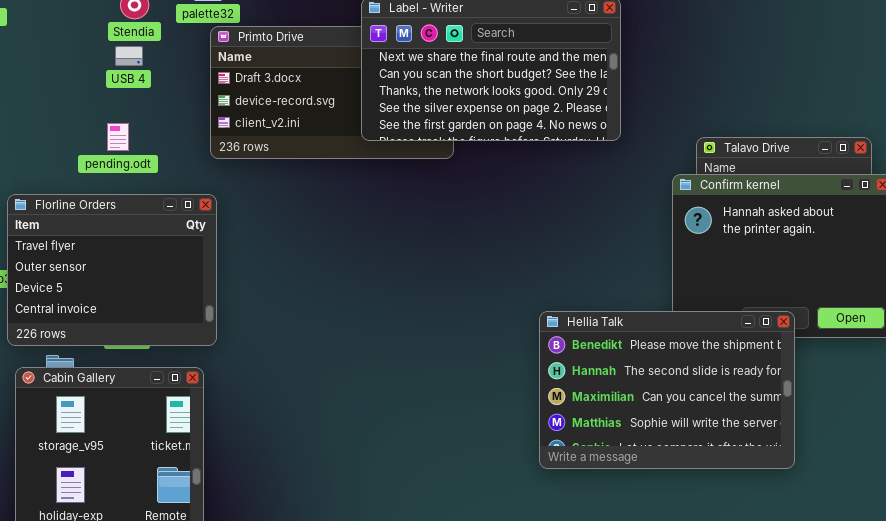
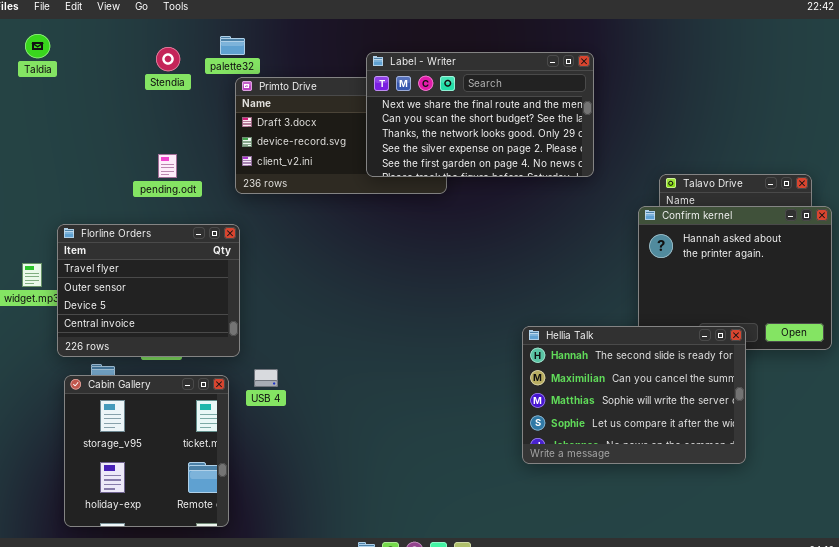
USB 4: [115,46,143,66] -> [254,369,278,387], moved
pending.odt: [107,123,129,151] -> [158,154,177,178], moved
Hellia Talk: [539,311,795,469] -> [522,326,746,464], scrolled down 1 row

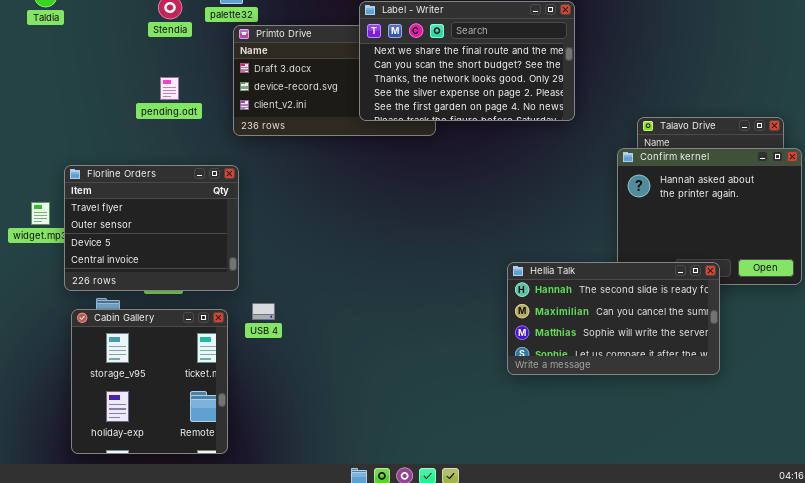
pending.odt: [158,154,177,178] -> [160,77,179,100], moved
Hellia Talk: [522,326,746,464] -> [507,262,720,375], resized

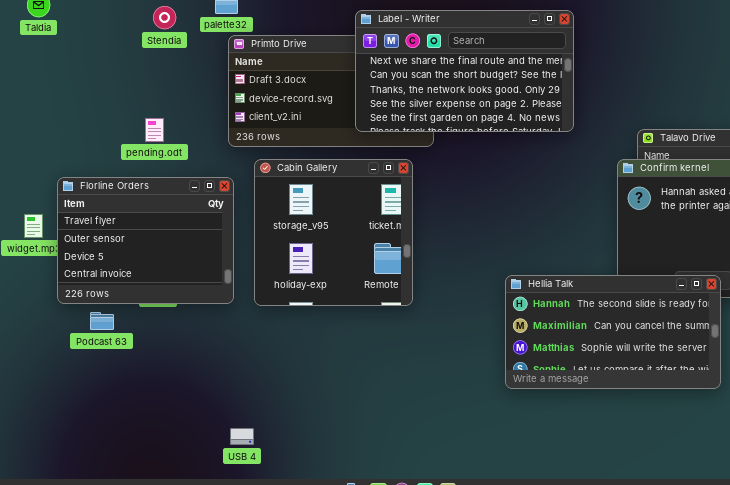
pending.odt: [160,77,179,100] -> [145,118,164,142], moved
USB 4: [252,303,275,320] -> [230,428,254,445], moved
Cabin Gallery: [71,309,228,454] -> [254,159,413,306], moved

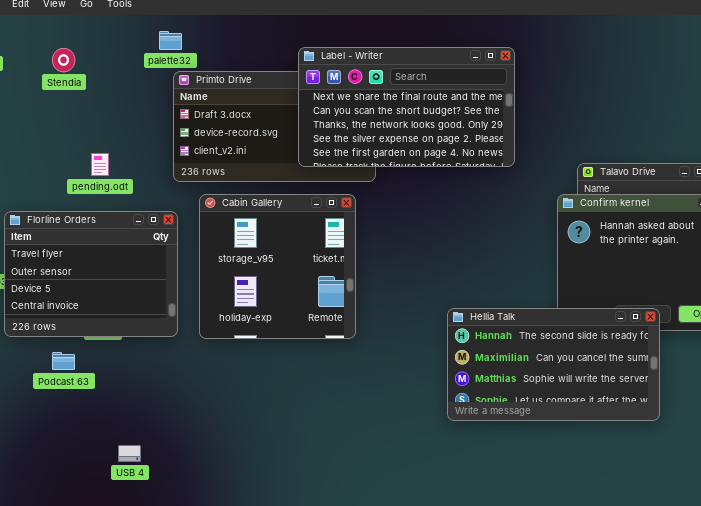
Stendia: [153,6,176,29] -> [52,48,75,72], moved
Podcast 63: [90,312,114,330] -> [52,352,75,370], moved
USB 4: [230,428,254,445] -> [118,445,141,462], moved

